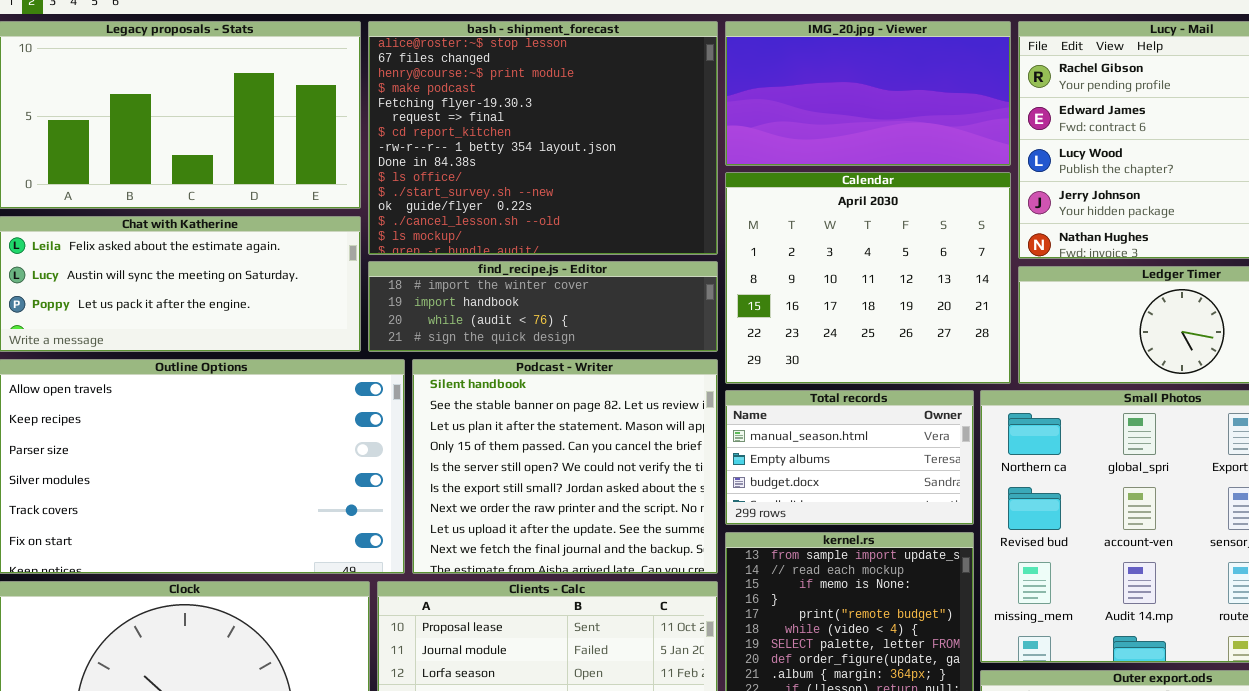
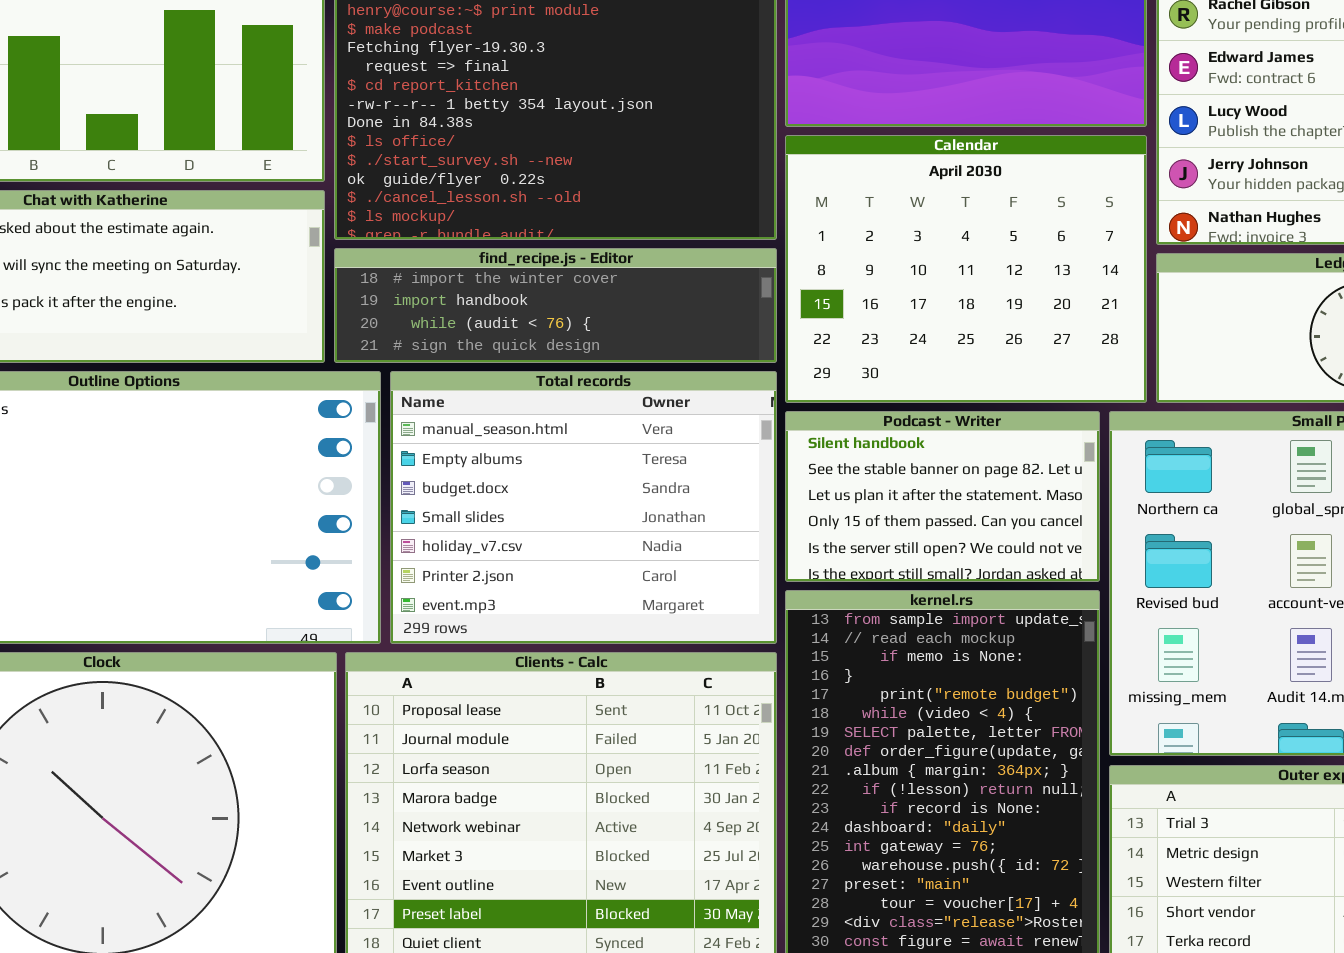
Podcast - Writer: [412,359,718,574] -> [785,411,1100,582], moved, resized
Total records: [725,390,974,525] -> [390,371,777,644], moved, resized

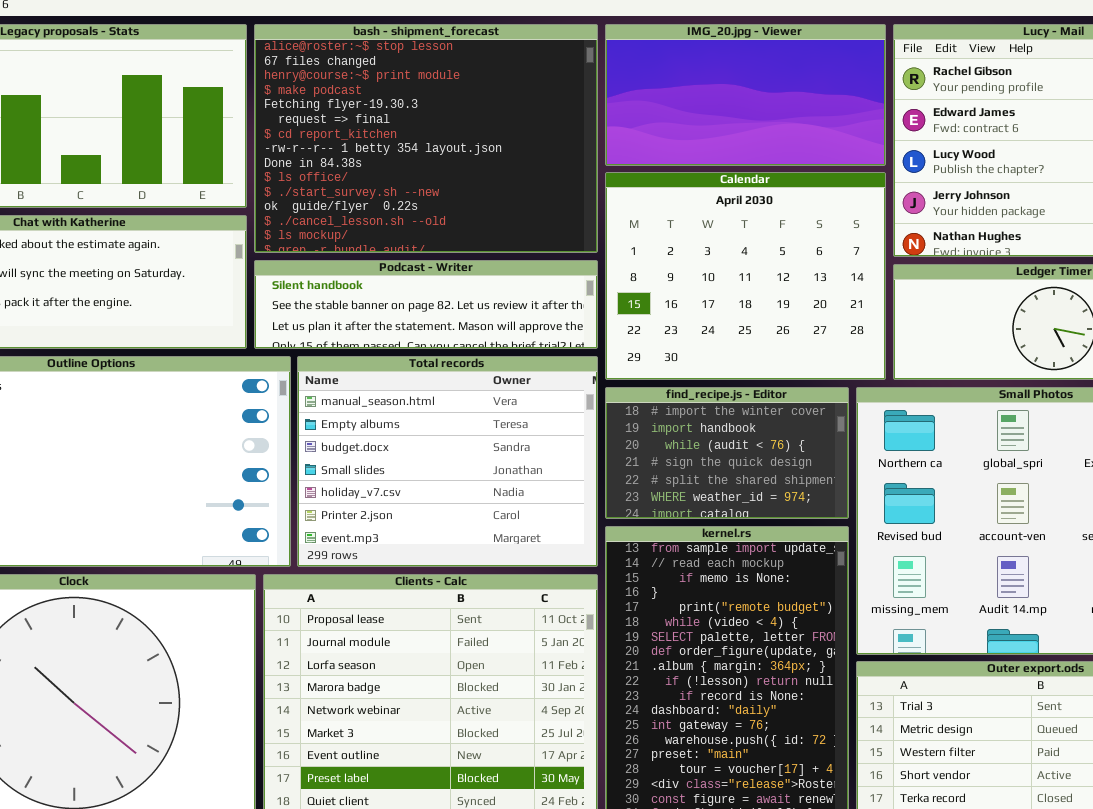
find_recipe.js - Editor: [334,248,777,363] -> [605,387,849,519], moved, resized
Podcast - Writer: [785,411,1100,582] -> [254,260,598,349], moved, resized

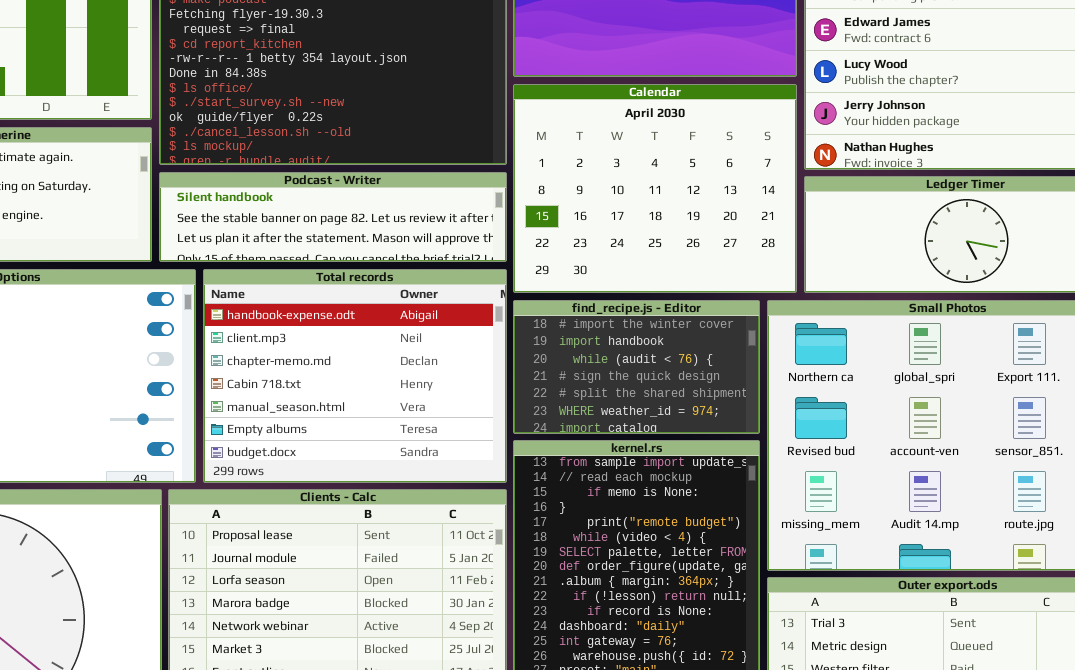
Total records: [297,356,598,567] -> [203,269,507,483], scrolled up 4 rows

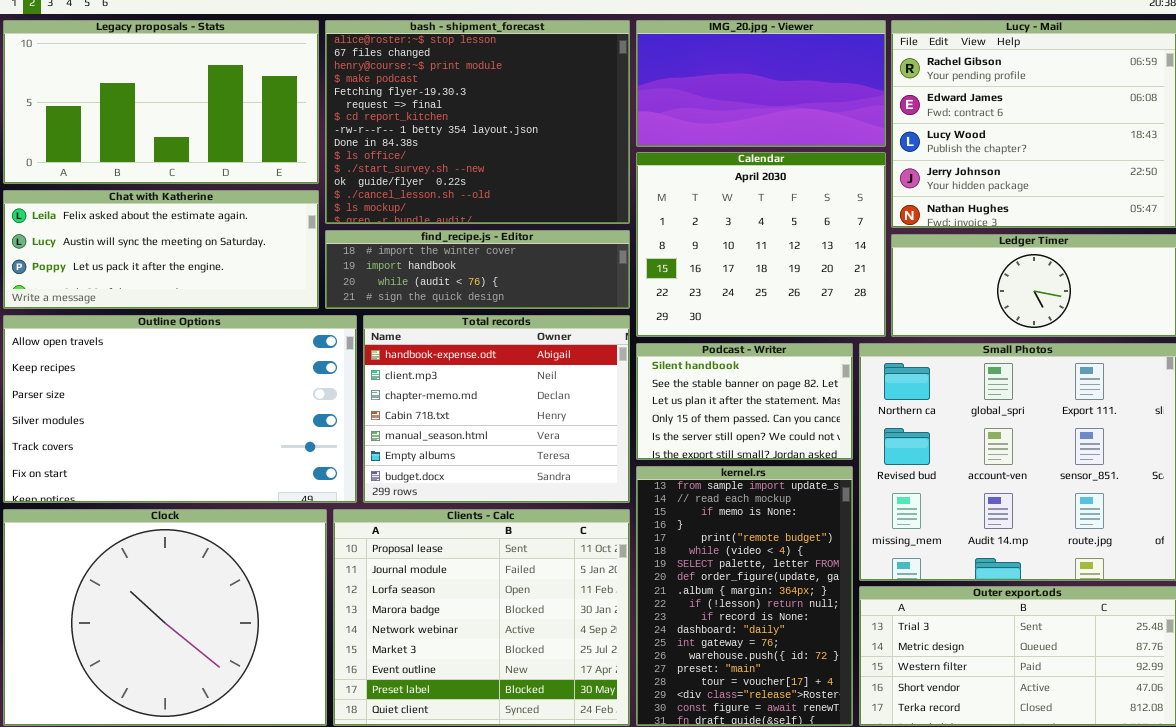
Podcast - Writer: [159,172,507,262] -> [636,343,853,460], moved, resized
find_recipe.js - Editor: [513,300,760,434] -> [325,230,630,309], moved, resized

